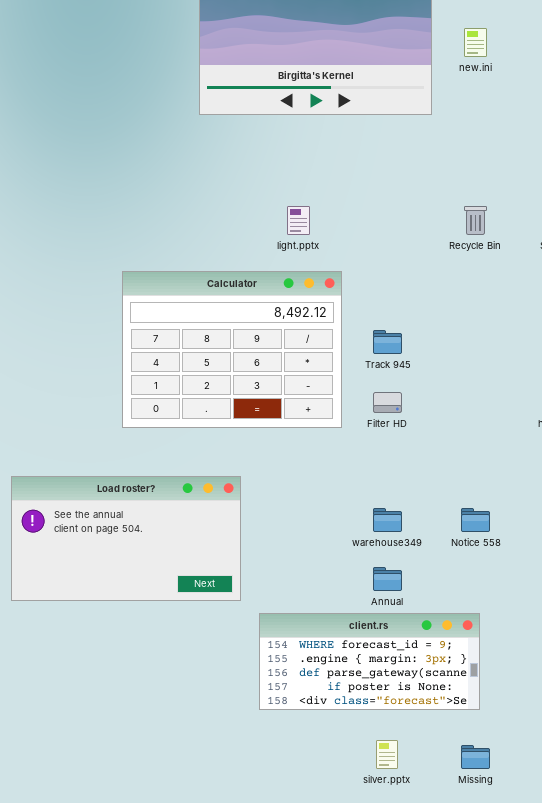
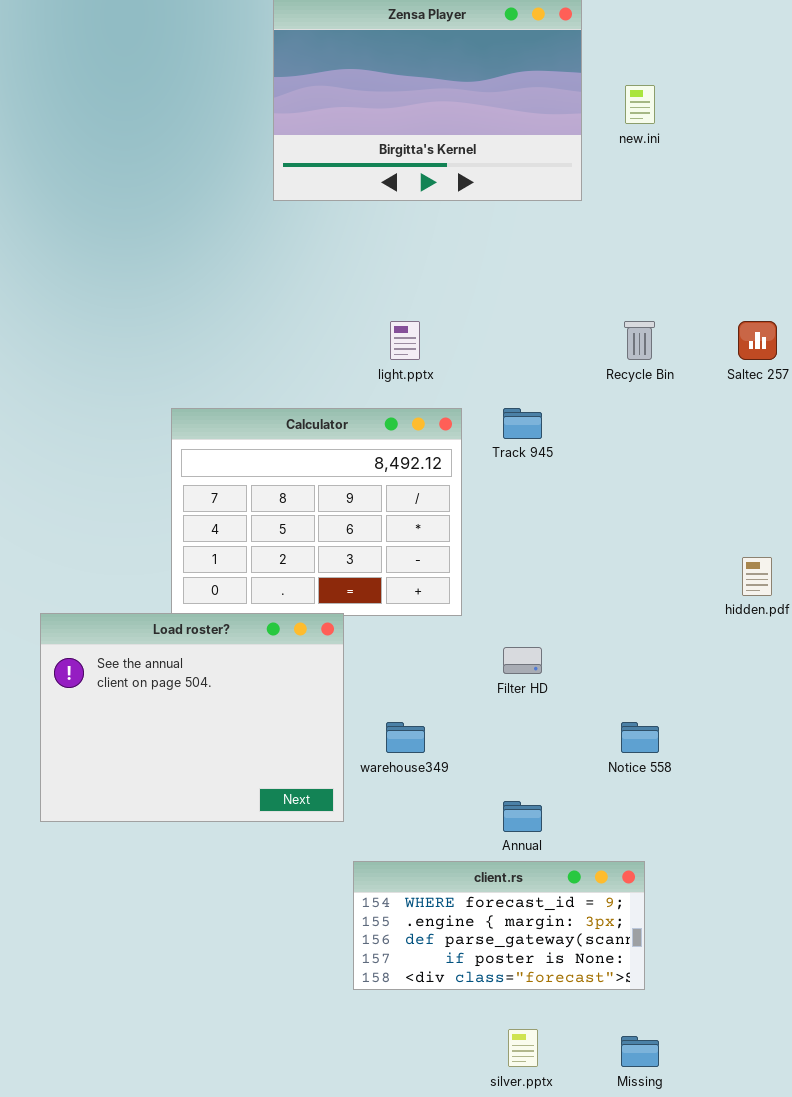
Track 945: [373,330,402,354] -> [503,408,542,439], moved
Filter HD: [373,392,402,413] -> [503,647,542,674], moved
Load roster?: [11,476,241,601] -> [40,613,344,822], moved, resized
warehouse349: [373,508,402,532] -> [386,722,425,753], moved

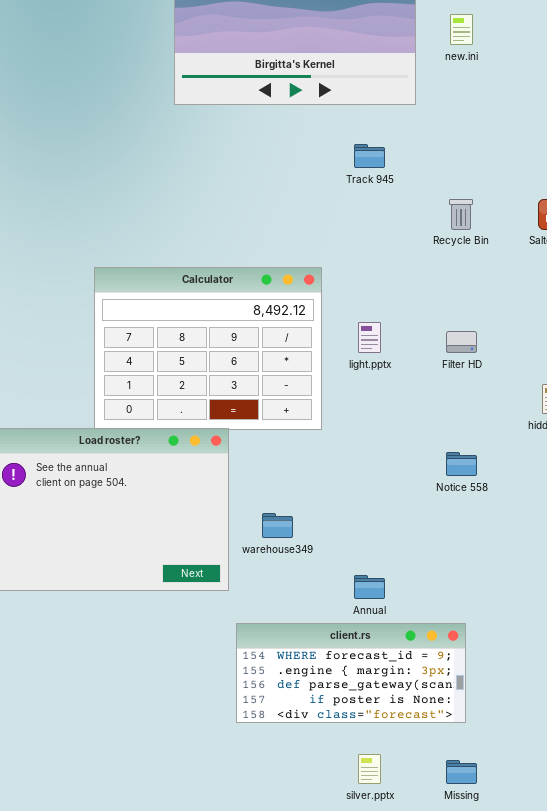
light.pptx: [390,321,420,360] -> [358,322,381,353], moved
Track 945: [503,408,542,439] -> [354,144,385,168], moved
Filter HD: [503,647,542,674] -> [446,331,477,353], moved
Notice 558: [621,722,659,753] -> [446,452,477,476], moved

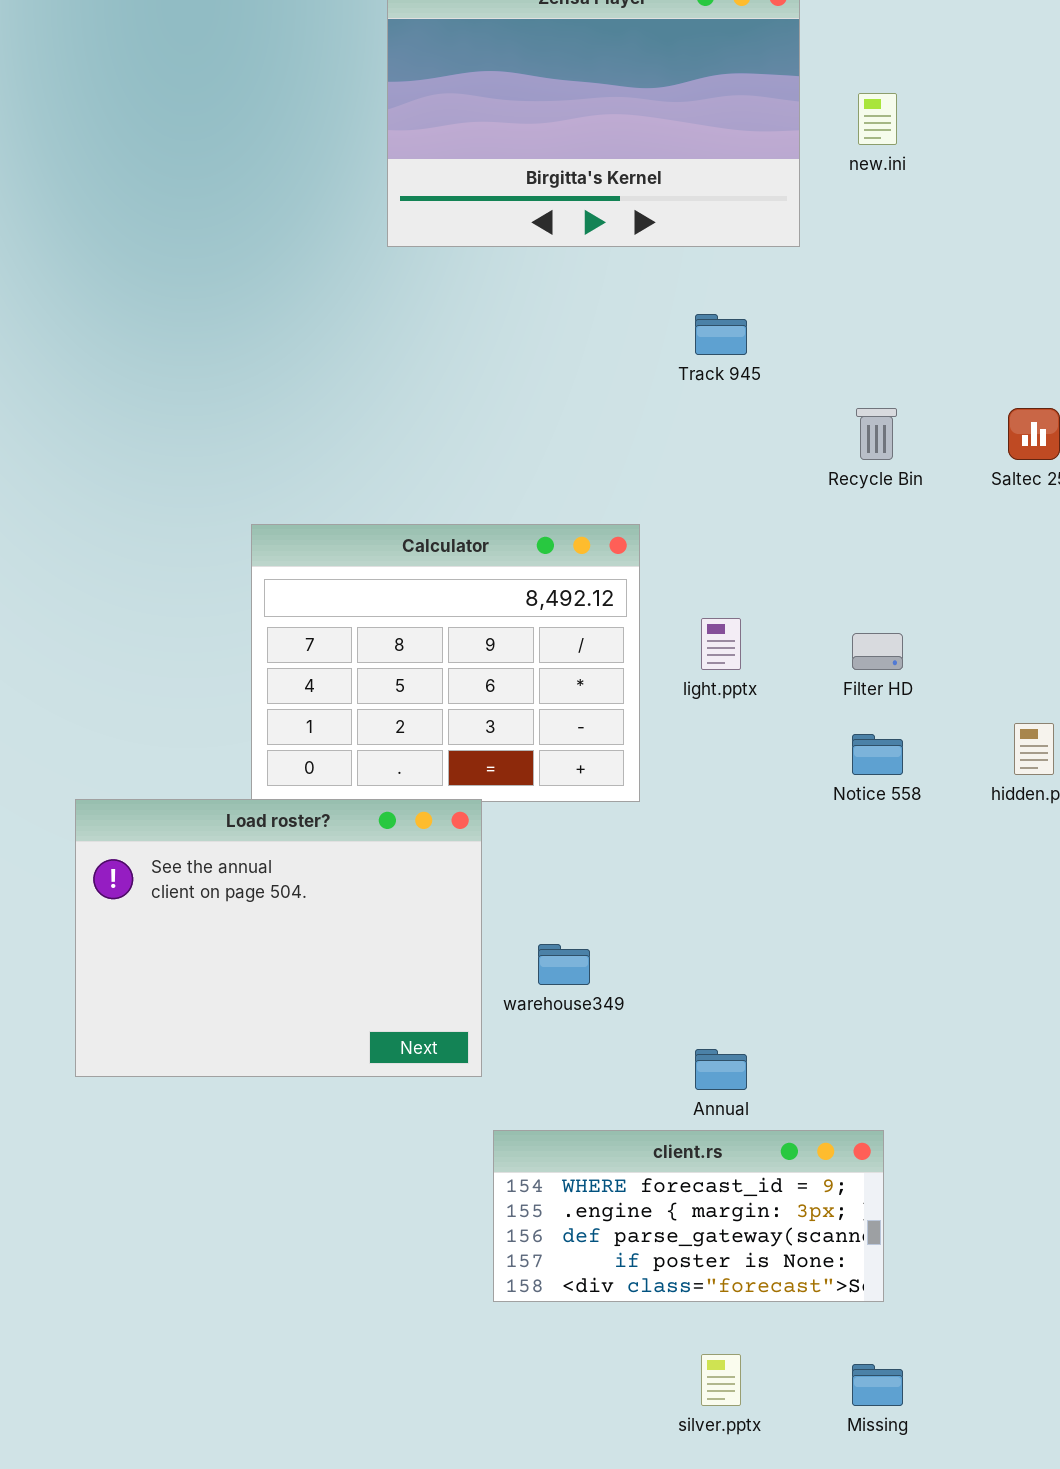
Notice 558: [446,452,477,476] -> [852,734,903,775], moved

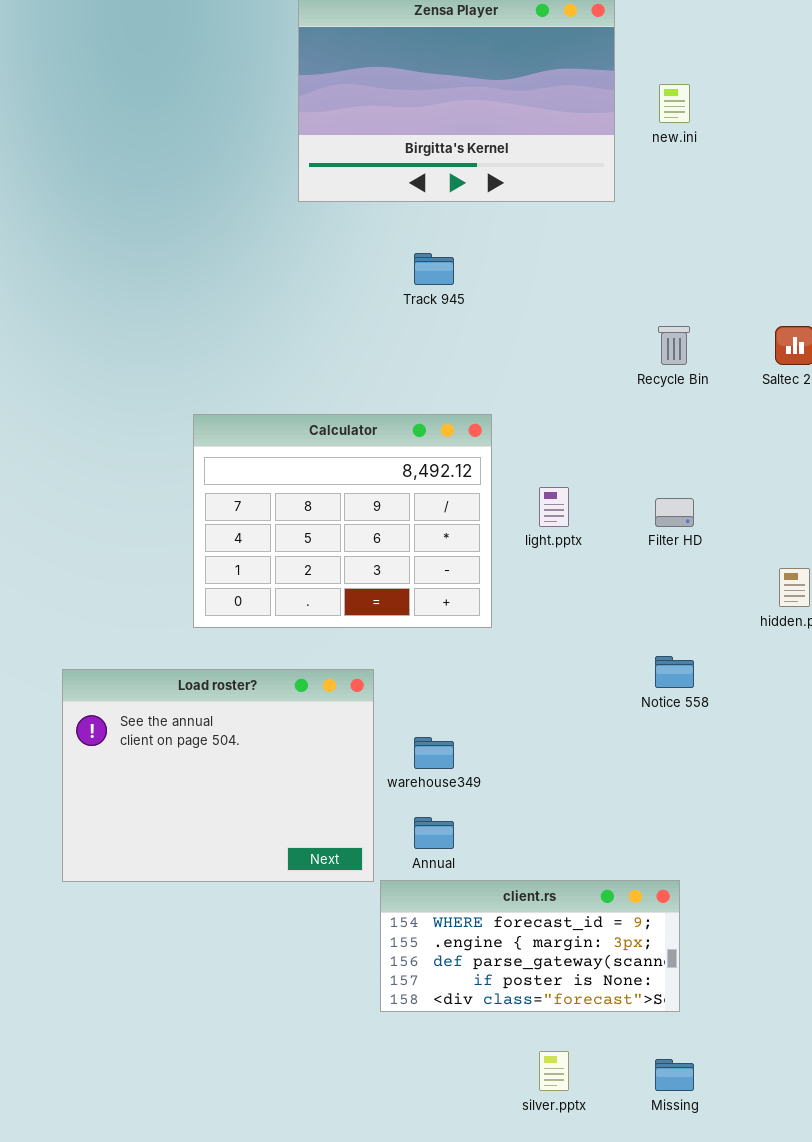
Track 945: [695,314,747,355] -> [414,253,454,285], moved
Notice 558: [852,734,903,775] -> [655,656,694,688], moved
Load roster?: [75,799,482,1077] -> [62,669,374,882], moved
Annual: [695,1049,747,1090] -> [414,817,454,849], moved

